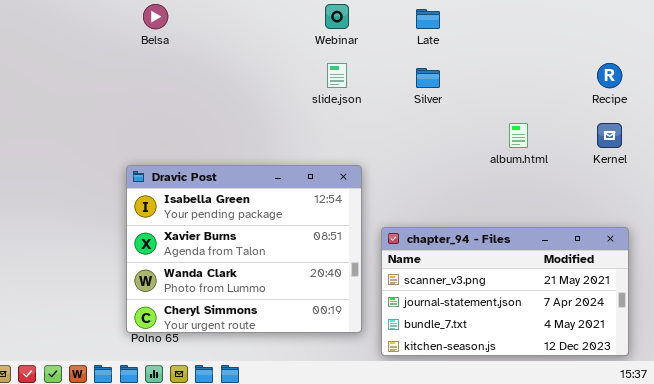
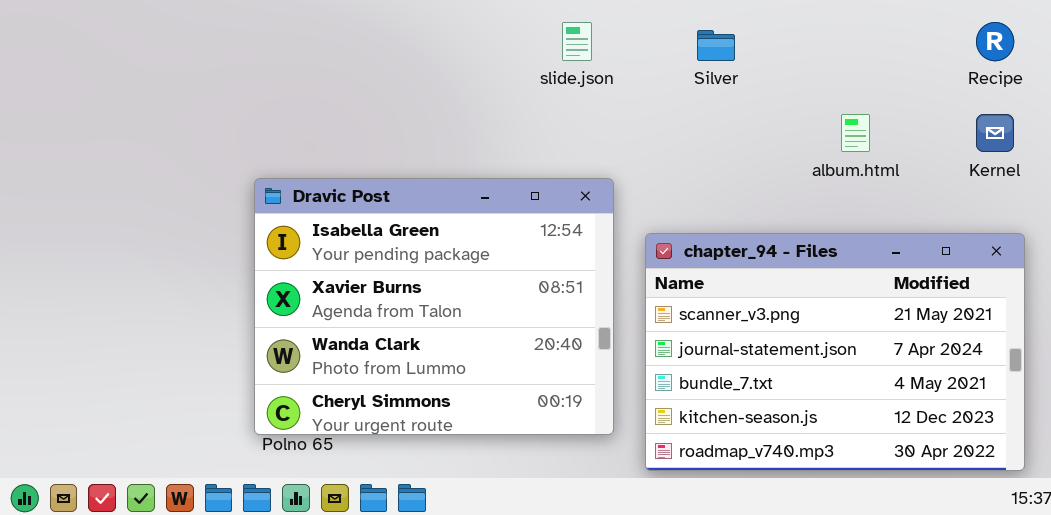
chapter_94 - Files: [381,227,629,356] -> [645,233,1025,471], resized

